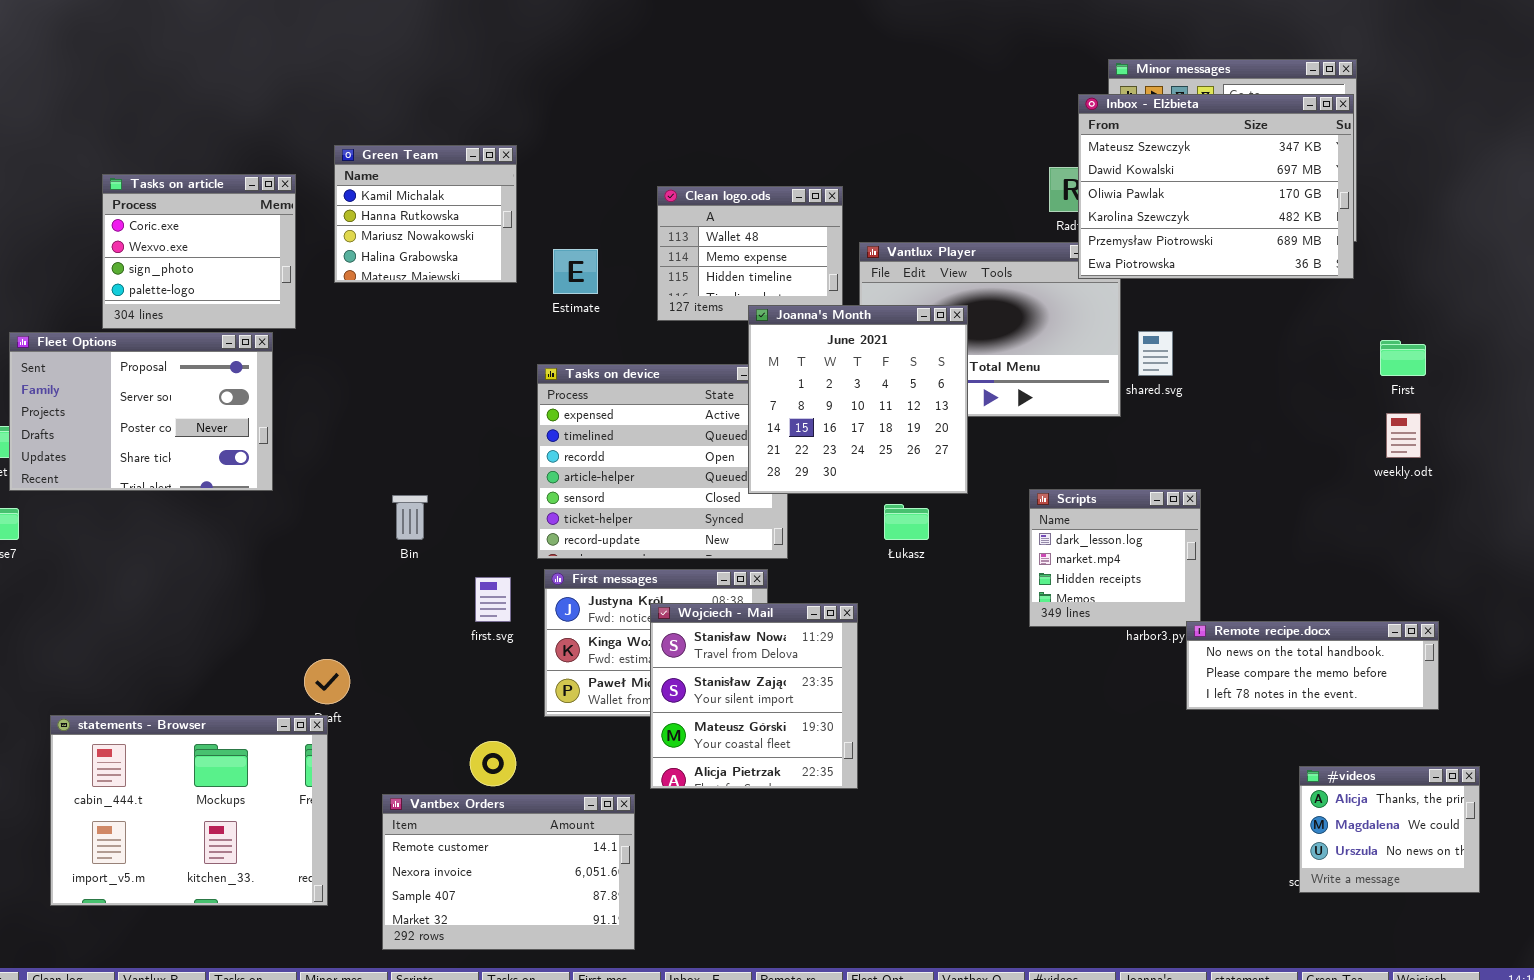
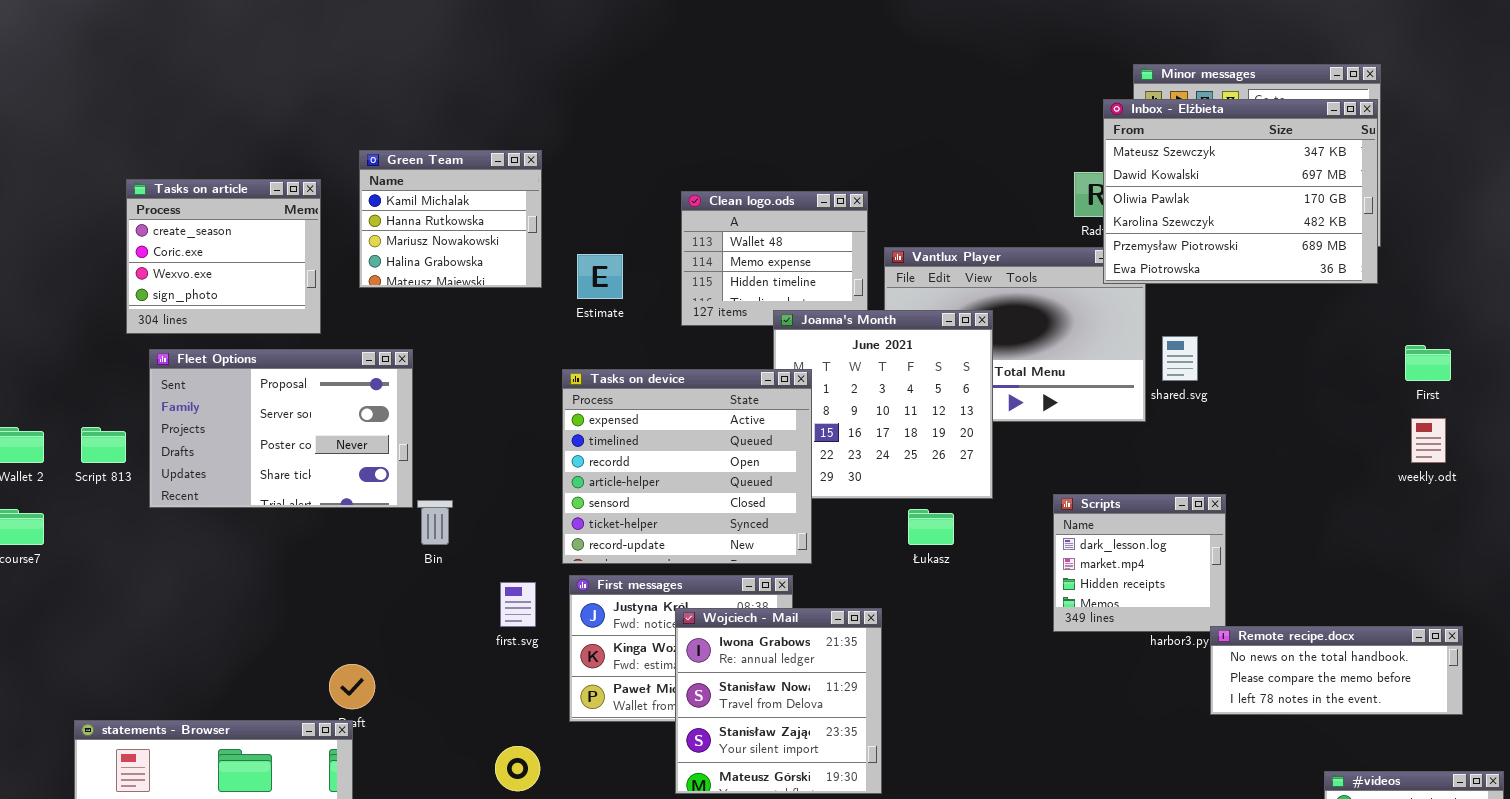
Tasks on article: [102,174,296,329] -> [126,179,321,334], scrolled up 1 row
Fleet Options: [9,332,273,491] -> [149,349,413,508], moved
Tasks on device: [537,364,788,559] -> [562,369,812,564], raised
Wojciech - Mail: [650,603,858,789] -> [675,608,882,794], scrolled up 1 row

